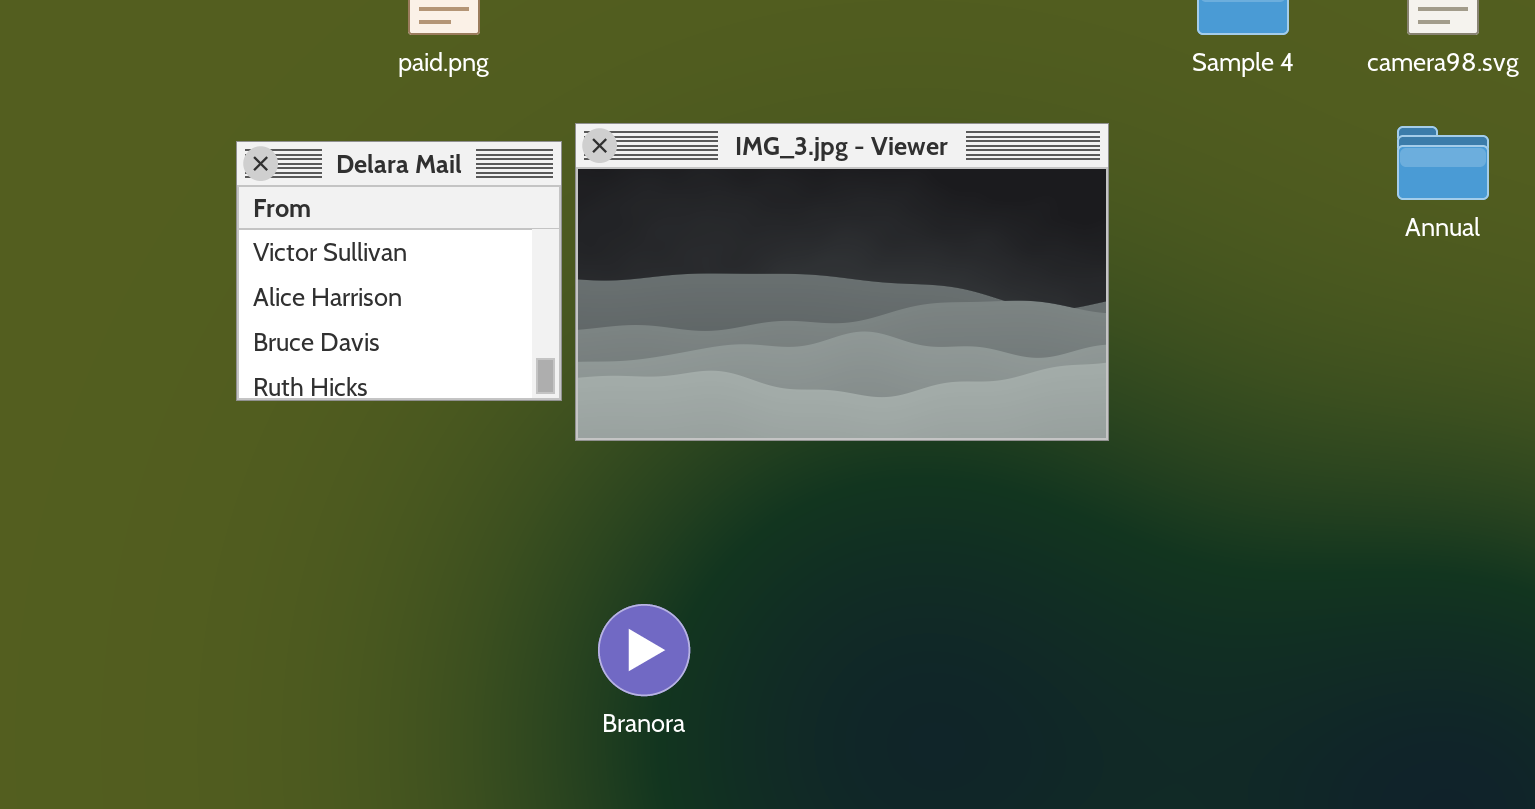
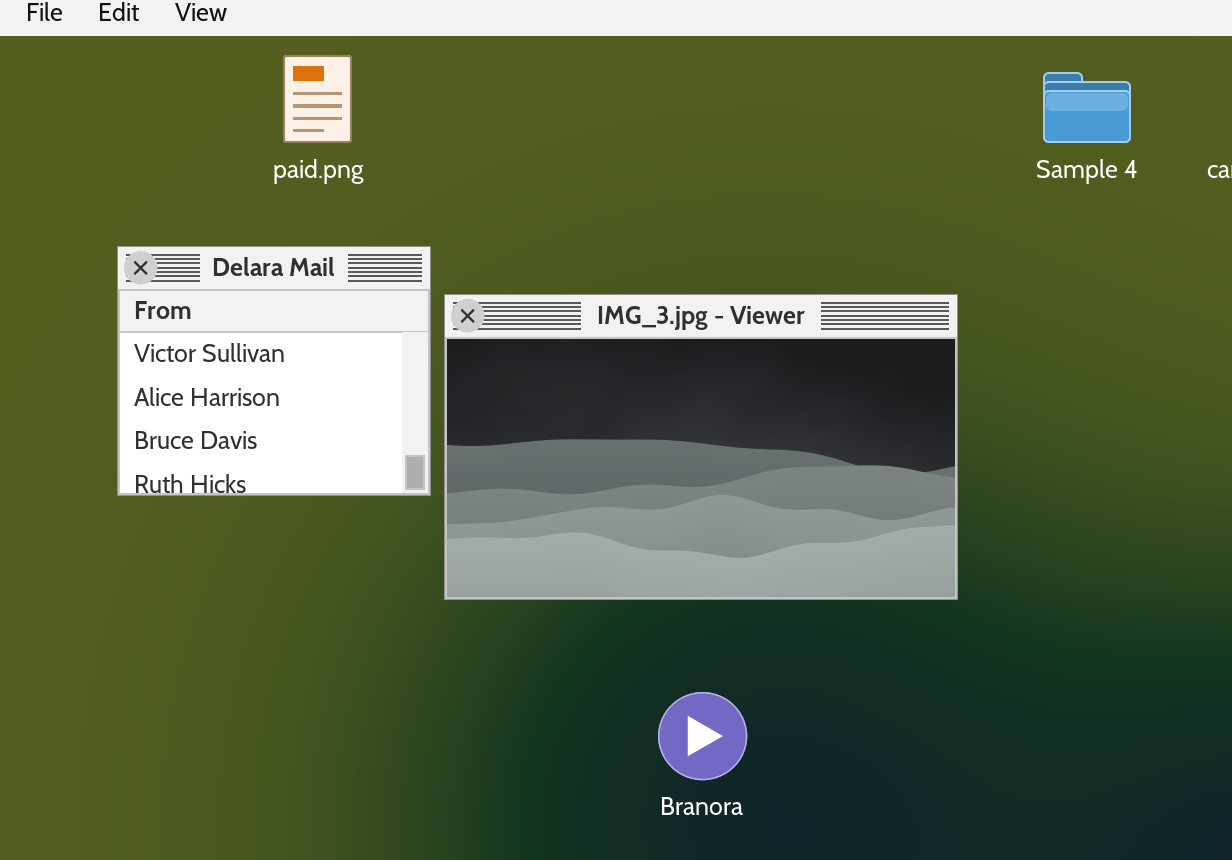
IMG_3.jpg - Viewer: [575,123,1109,441] -> [444,294,958,600], moved
Branora: [598,604,690,696] -> [658,692,747,780], moved

